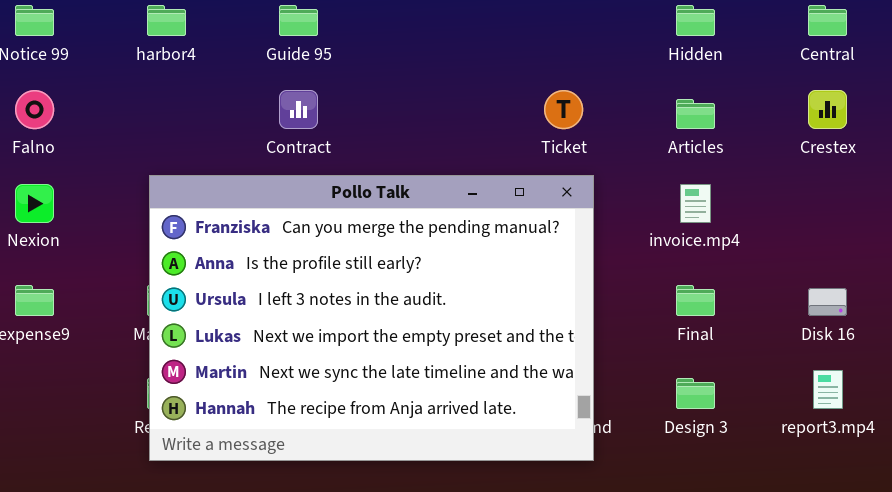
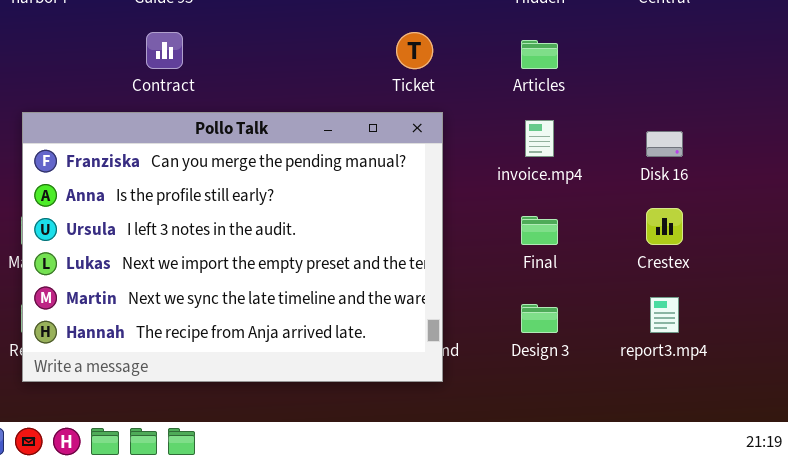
Crestex: [808,90,847,129] -> [646,208,683,245], moved
Disk 16: [808,288,847,316] -> [646,131,683,157], moved

